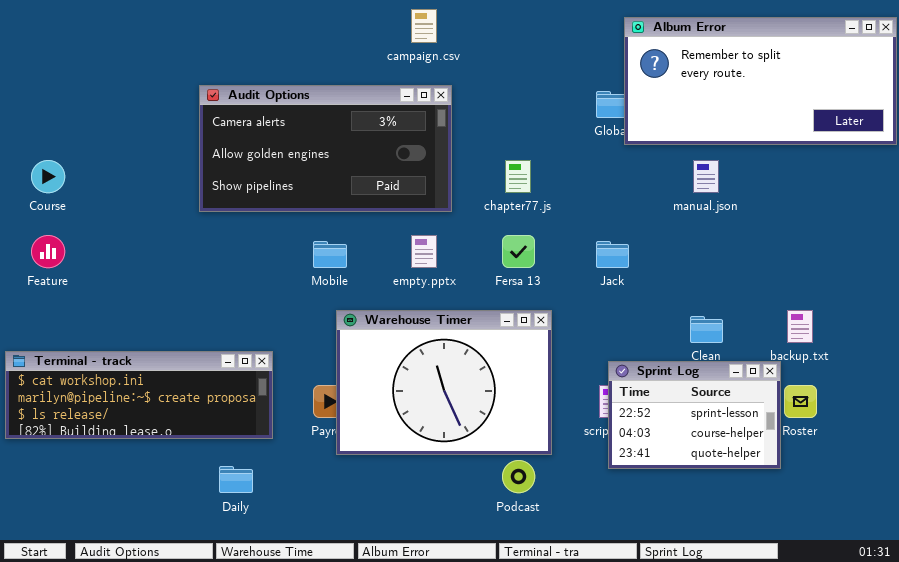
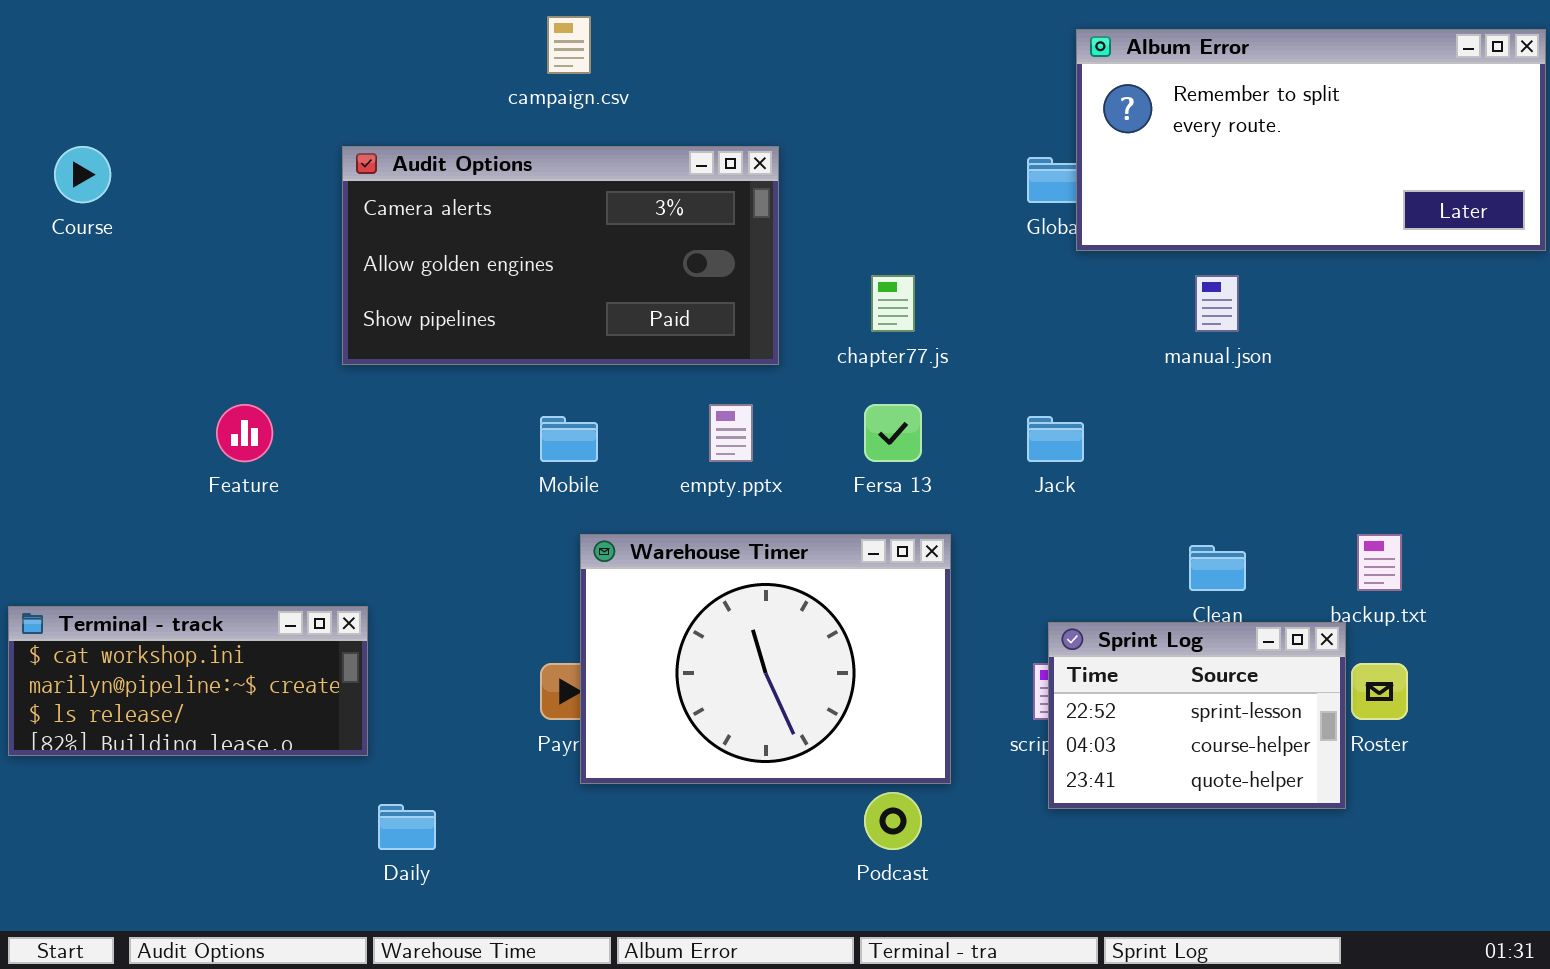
campaign.csv: [411,9,437,43] -> [547,16,591,74], moved
Course: [31,160,65,193] -> [54,146,111,203], moved
Feature: [31,235,65,268] -> [216,404,273,462], moved
Terminal - track: [5,351,273,439] -> [8,606,368,756], resized

